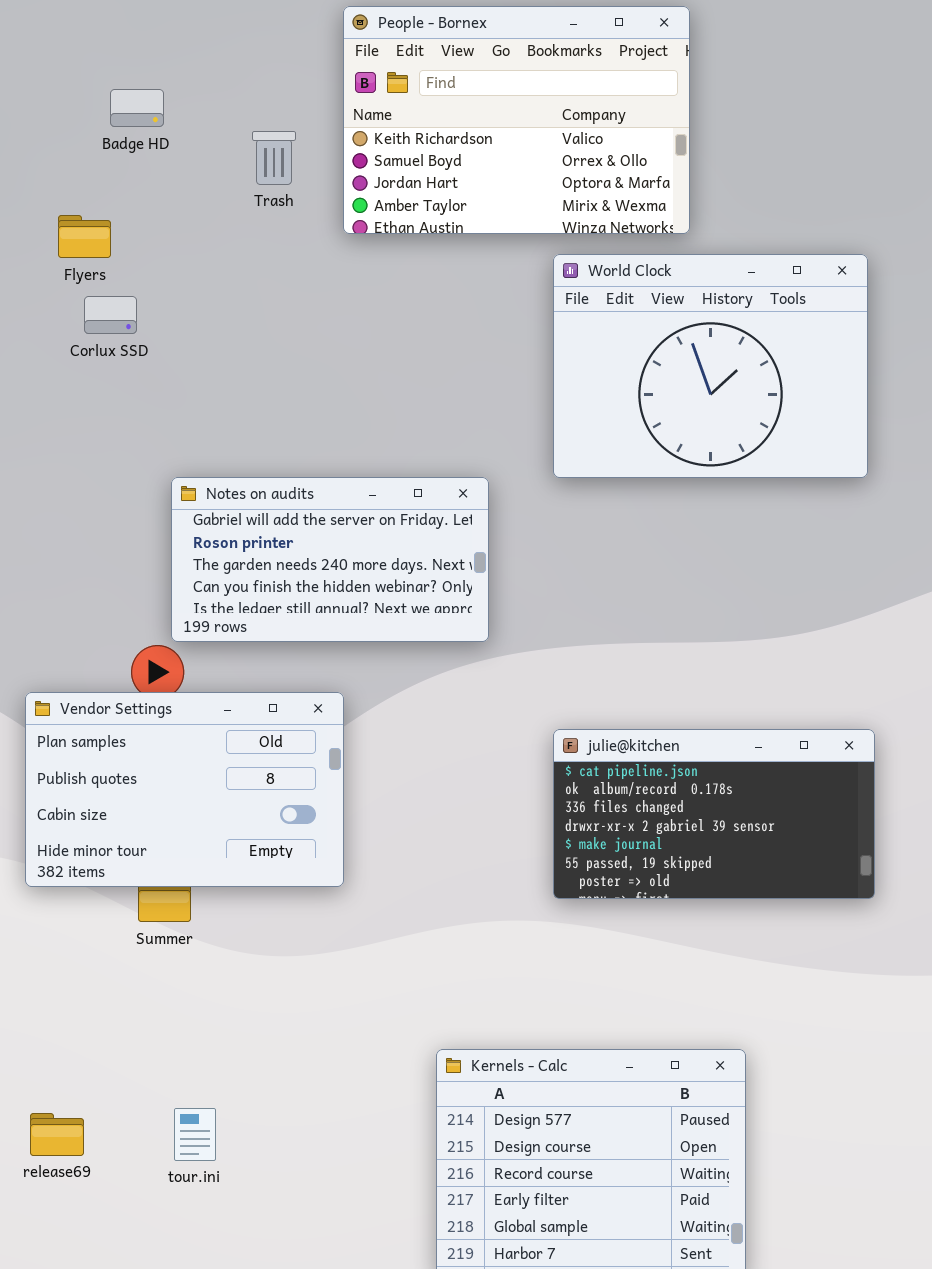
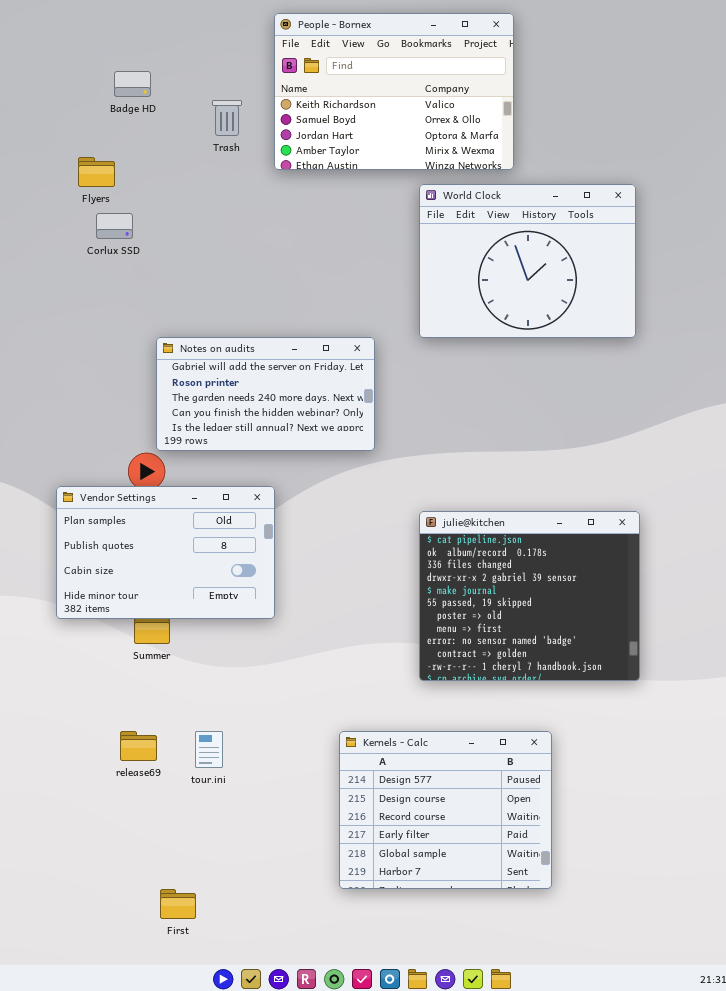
julie@kitchen: [553,729,875,899] -> [419,511,640,681], resized
tour.ini: [174,1108,216,1161] -> [195,731,223,768], moved
release69: [30,1113,84,1156] -> [120,731,157,761], moved

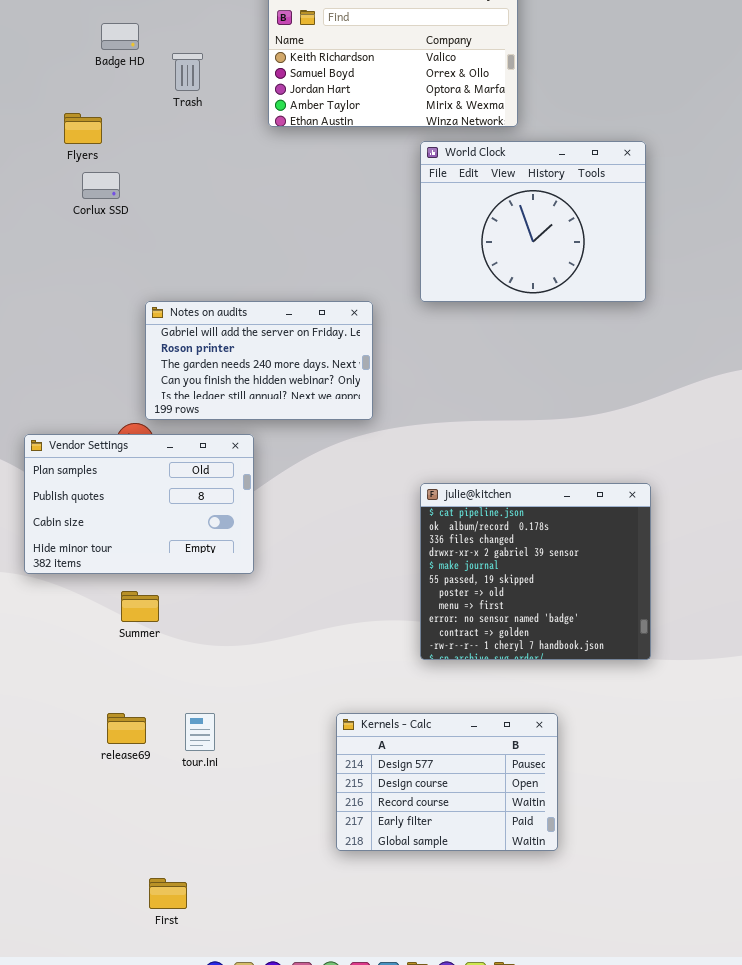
Trash: [212,100,242,136] -> [172,53,203,91], moved
Vendor Settings: [56,486,275,619] -> [24,434,254,574], moved
Kernels - Calc: [339,731,552,889] -> [336,713,558,851], resized

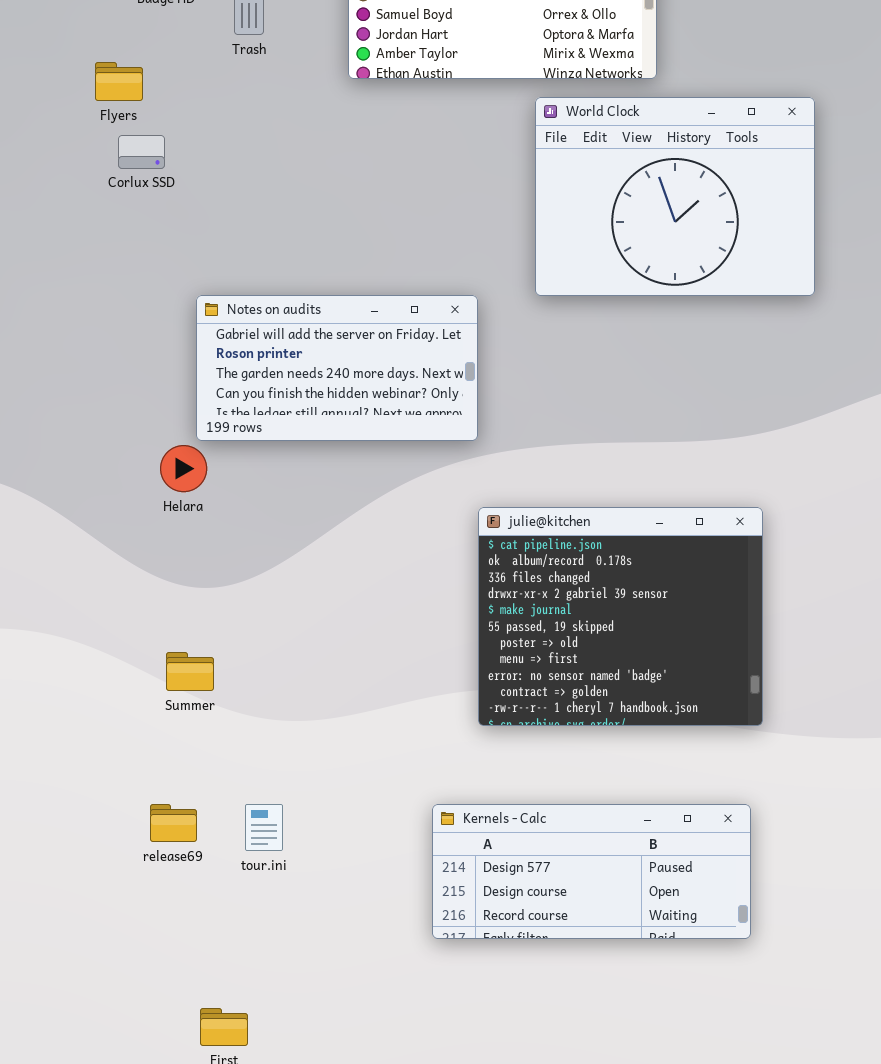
Vendor Settings: [24,434,254,574] -> none, closed
julie@kitchen: [420,483,651,660] -> [478,507,763,726], moved
Kernels - Calc: [336,713,558,851] -> [432,804,751,939], resized

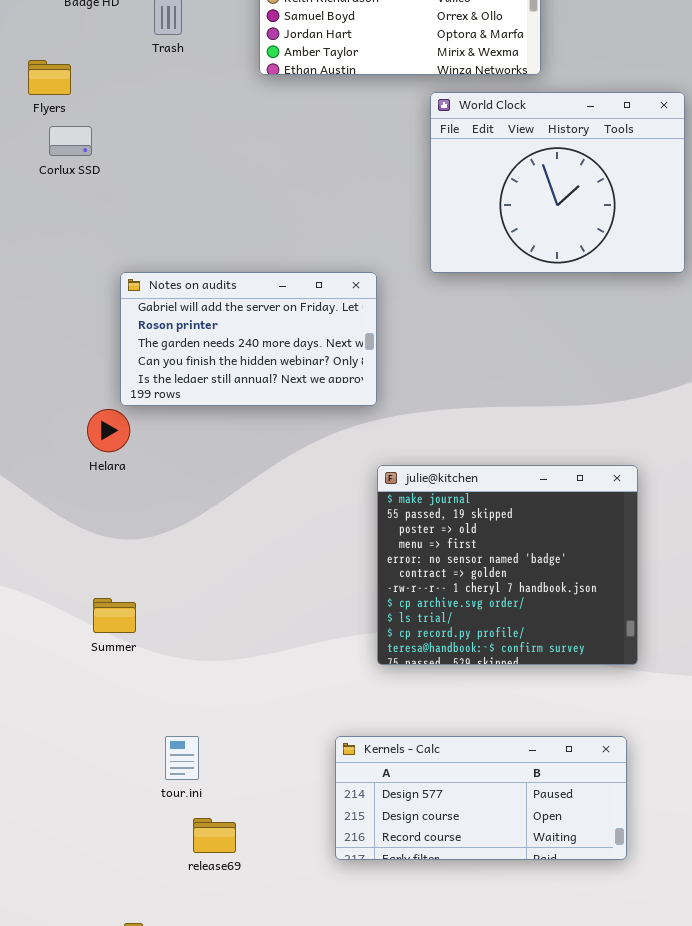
julie@kitchen: [478,507,763,726] -> [377,465,638,665], scrolled down 4 rows
release69: [150,804,197,842] -> [193,818,236,853], moved

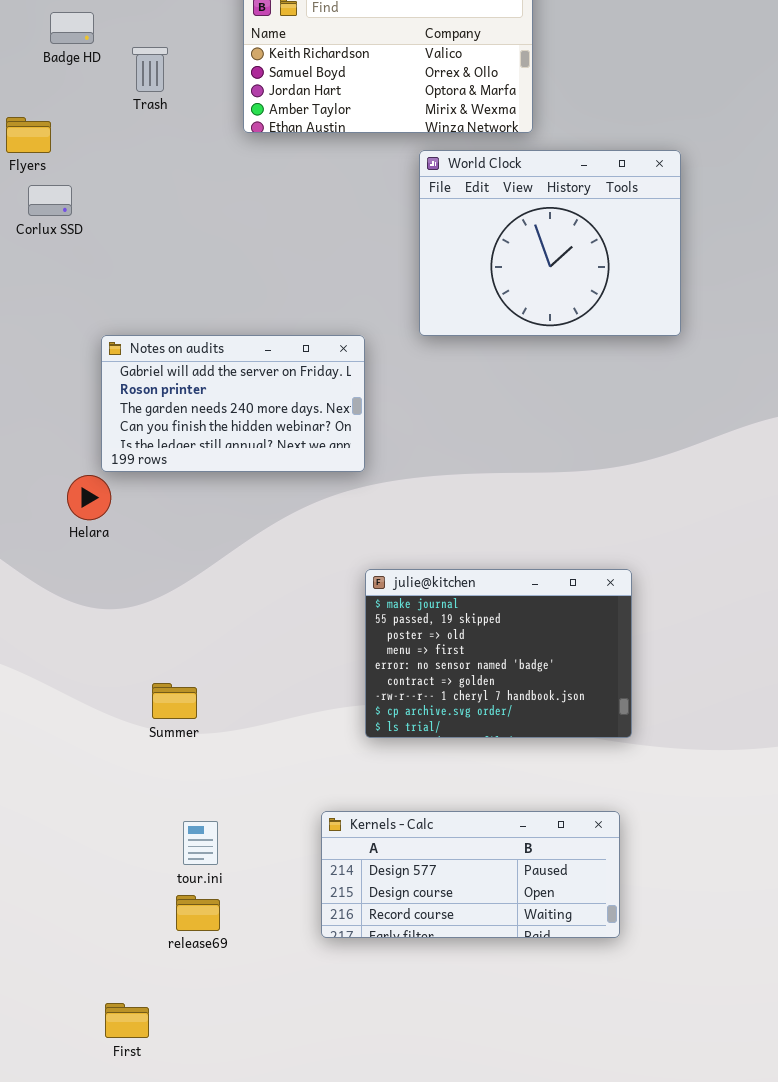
julie@kitchen: [377,465,638,665] -> [365,569,632,738], resized
Summer: [93,598,136,633] -> [152,683,197,719], moved
tour.ini: [165,736,199,780] -> [183,821,218,865], moved

